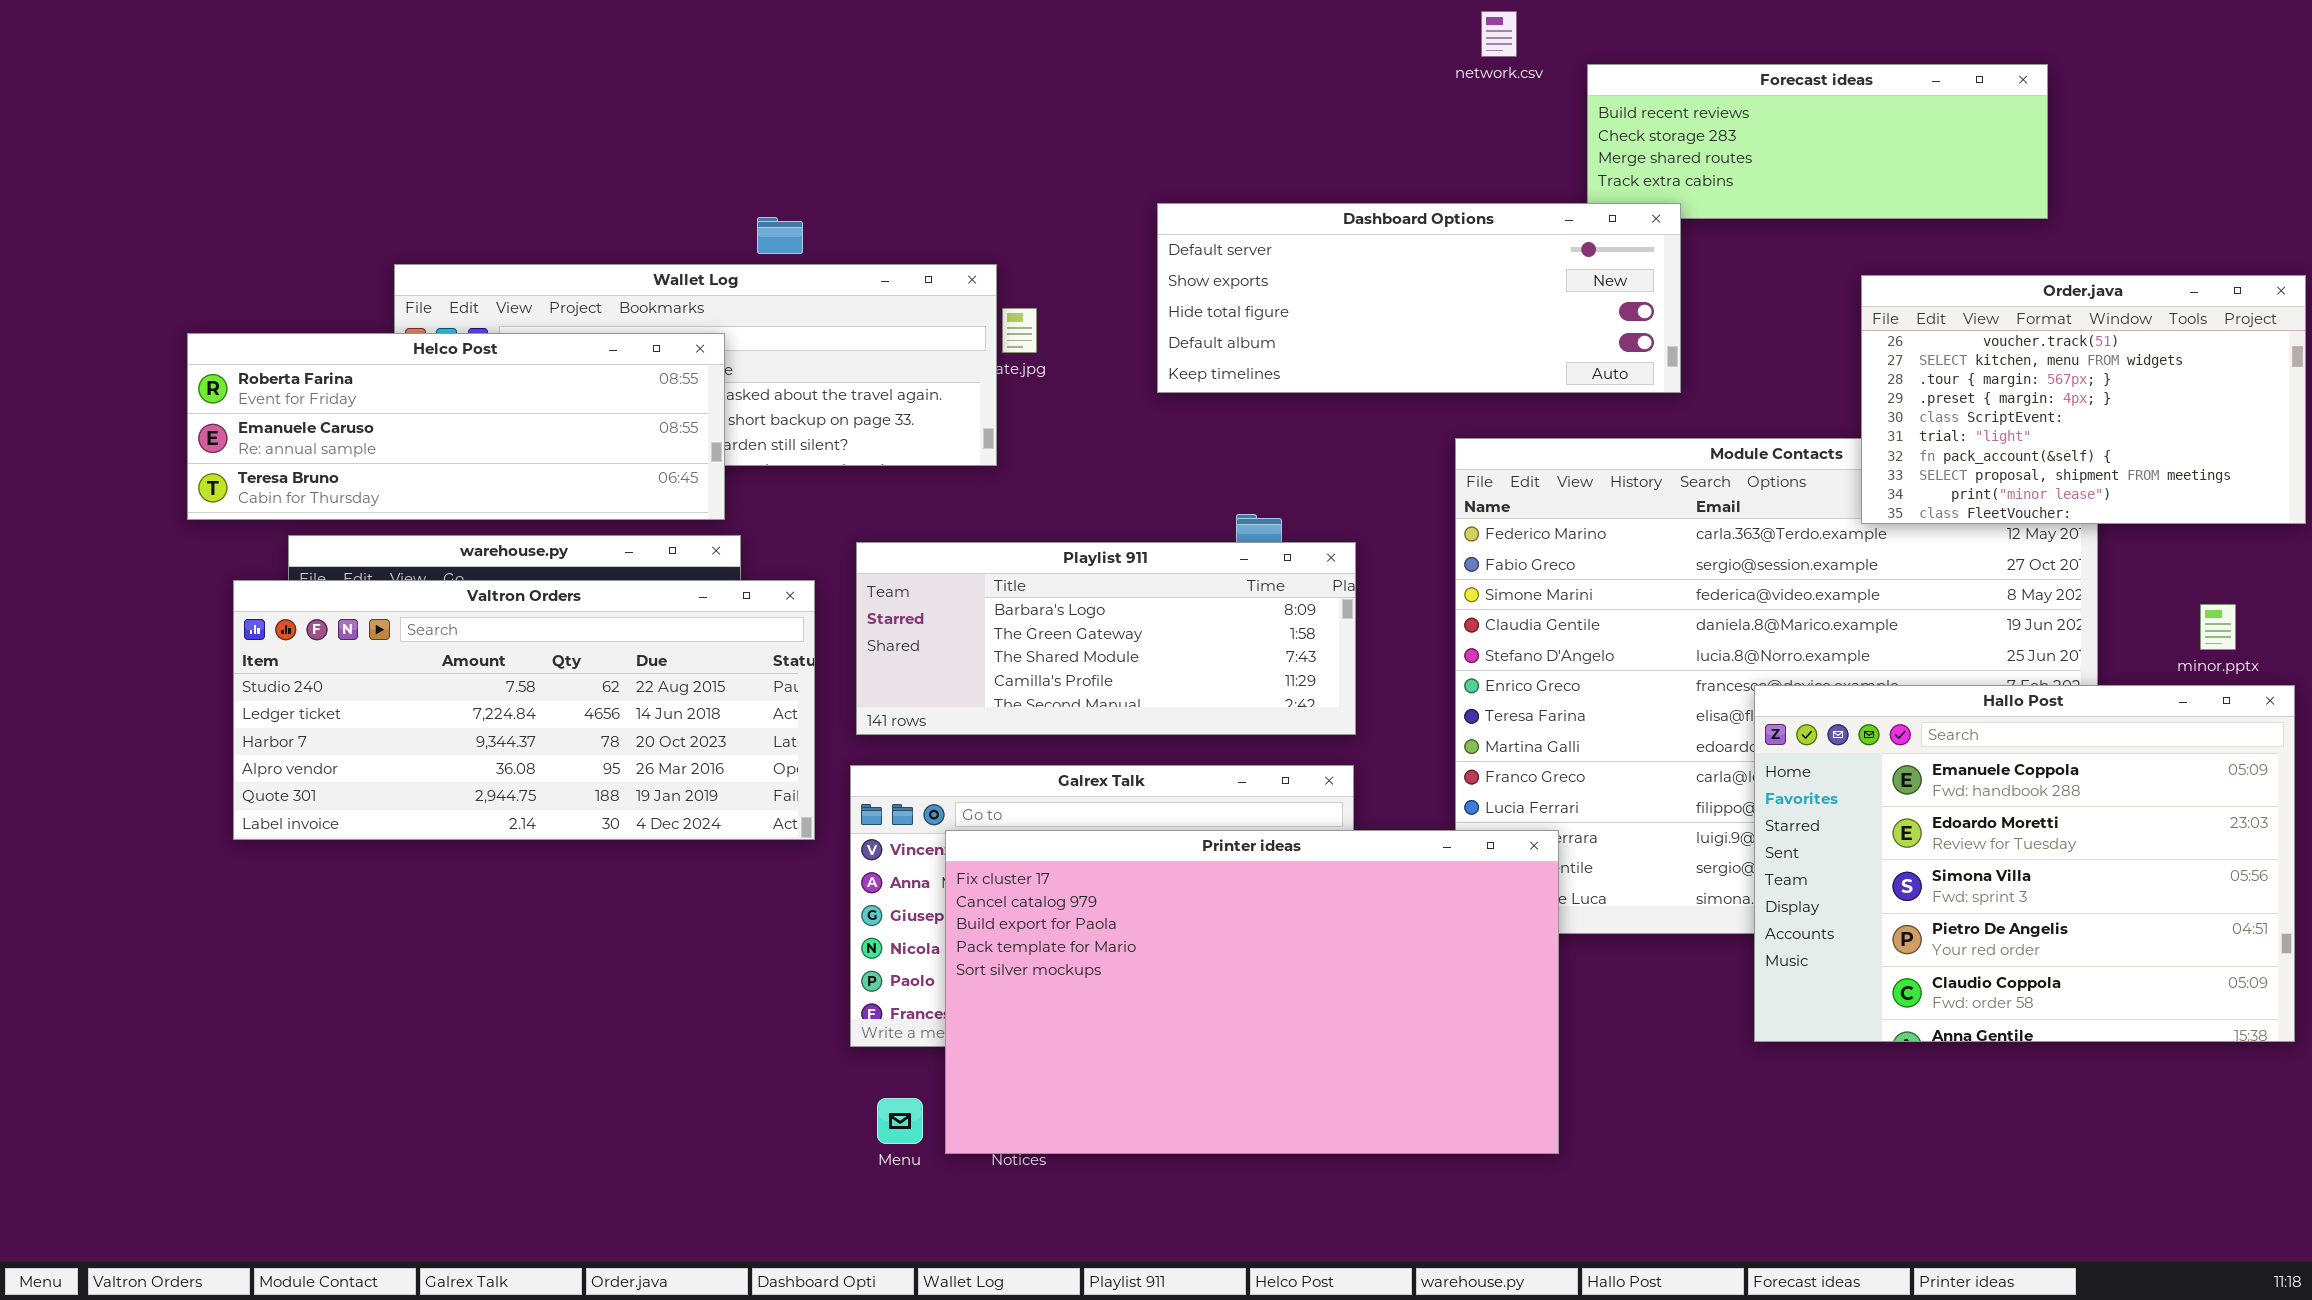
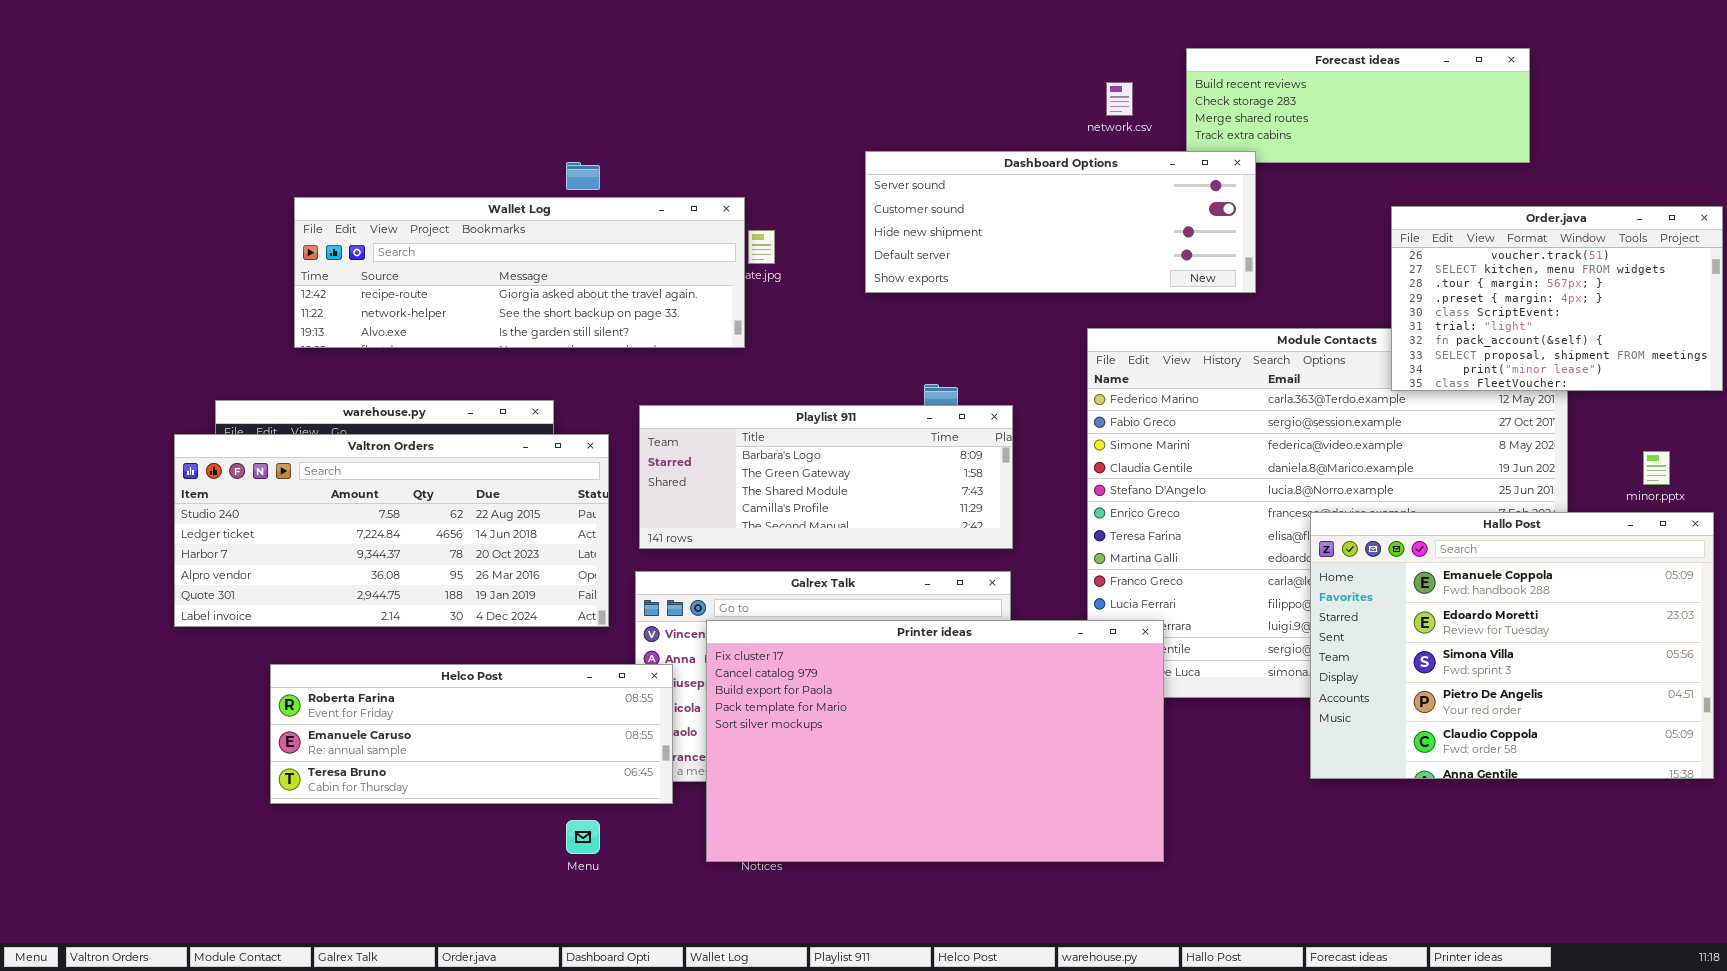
network.csv: [1481,11,1517,57] -> [1106,82,1133,116], moved
Dashboard Options: [1157,203,1681,393] -> [865,151,1256,293], scrolled up 3 rows
Helco Post: [187,333,725,520] -> [270,664,673,804], moved
Menu: [877,1098,923,1144] -> [566,820,600,854], moved

